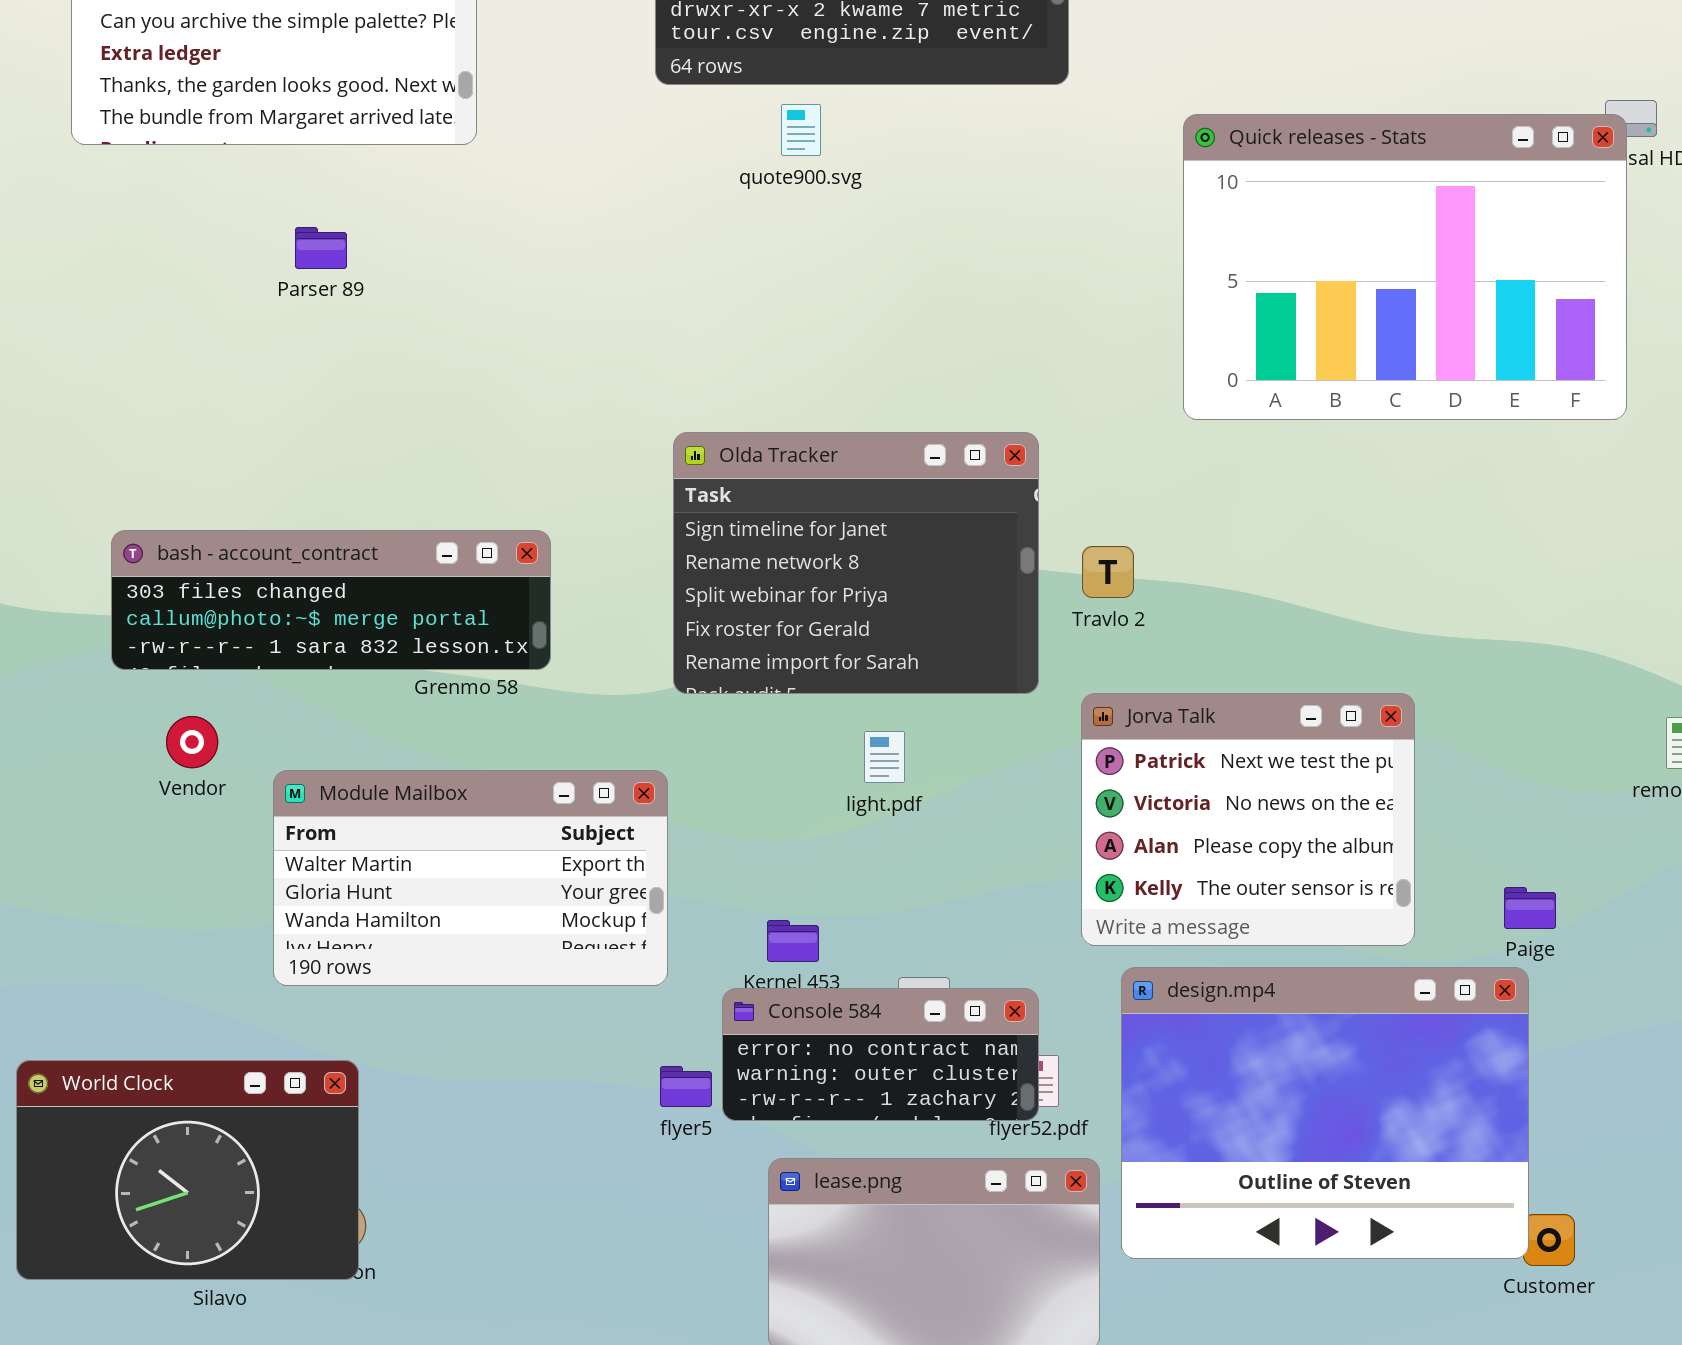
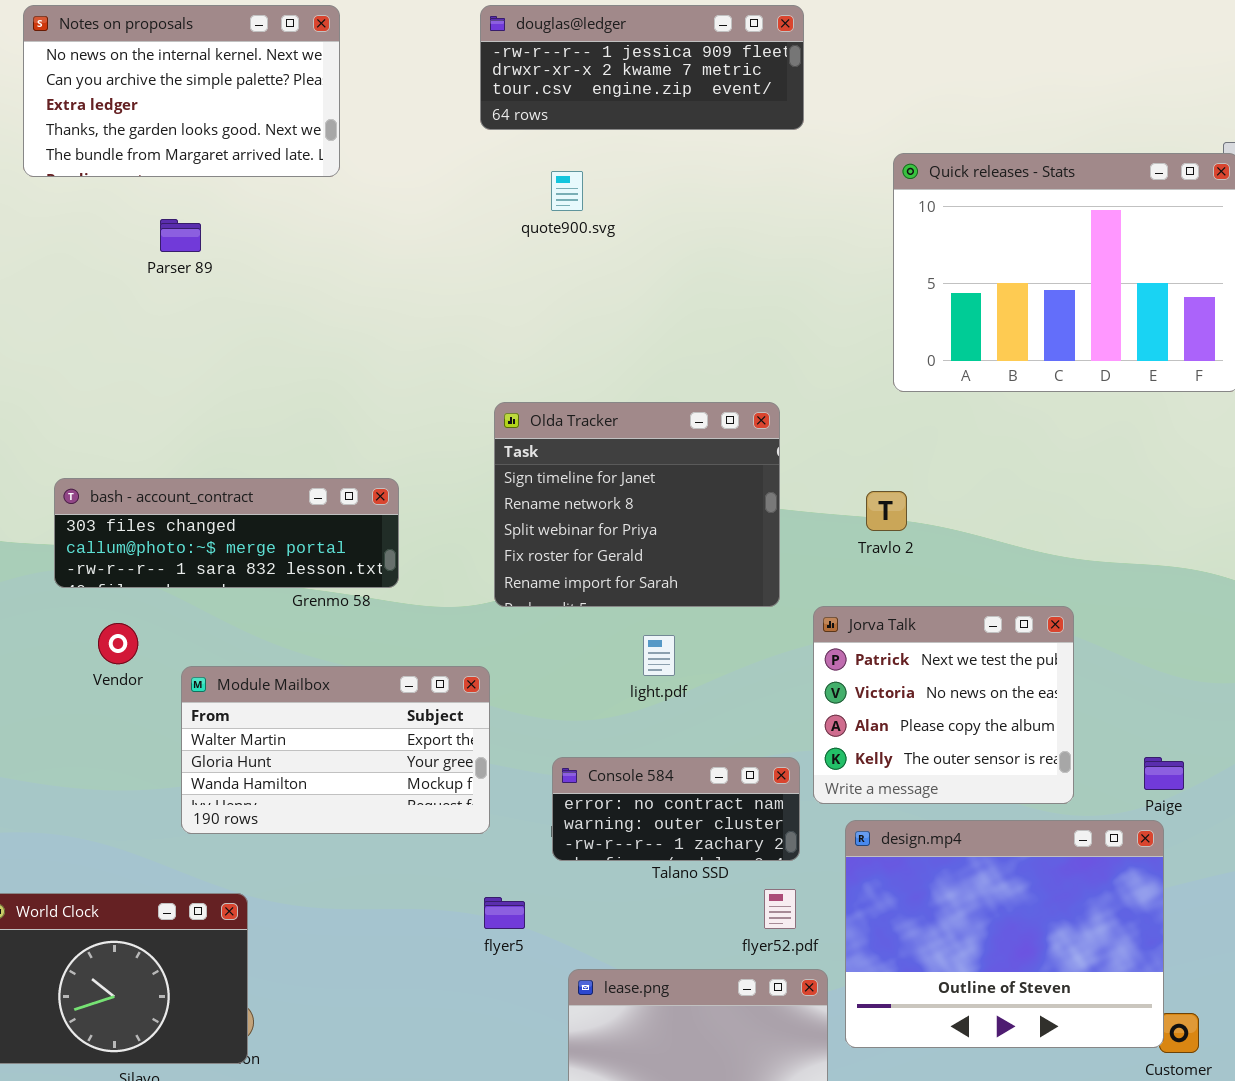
quote900.svg: [781,104,821,156] -> [551,171,583,211], moved
Parser 89: [295,227,347,269] -> [160,219,201,252], moved
Travlo 2: [1082,546,1134,598] -> [866,491,907,531], moved
Console 584: [722,988,1039,1121] -> [552,757,800,861], moved

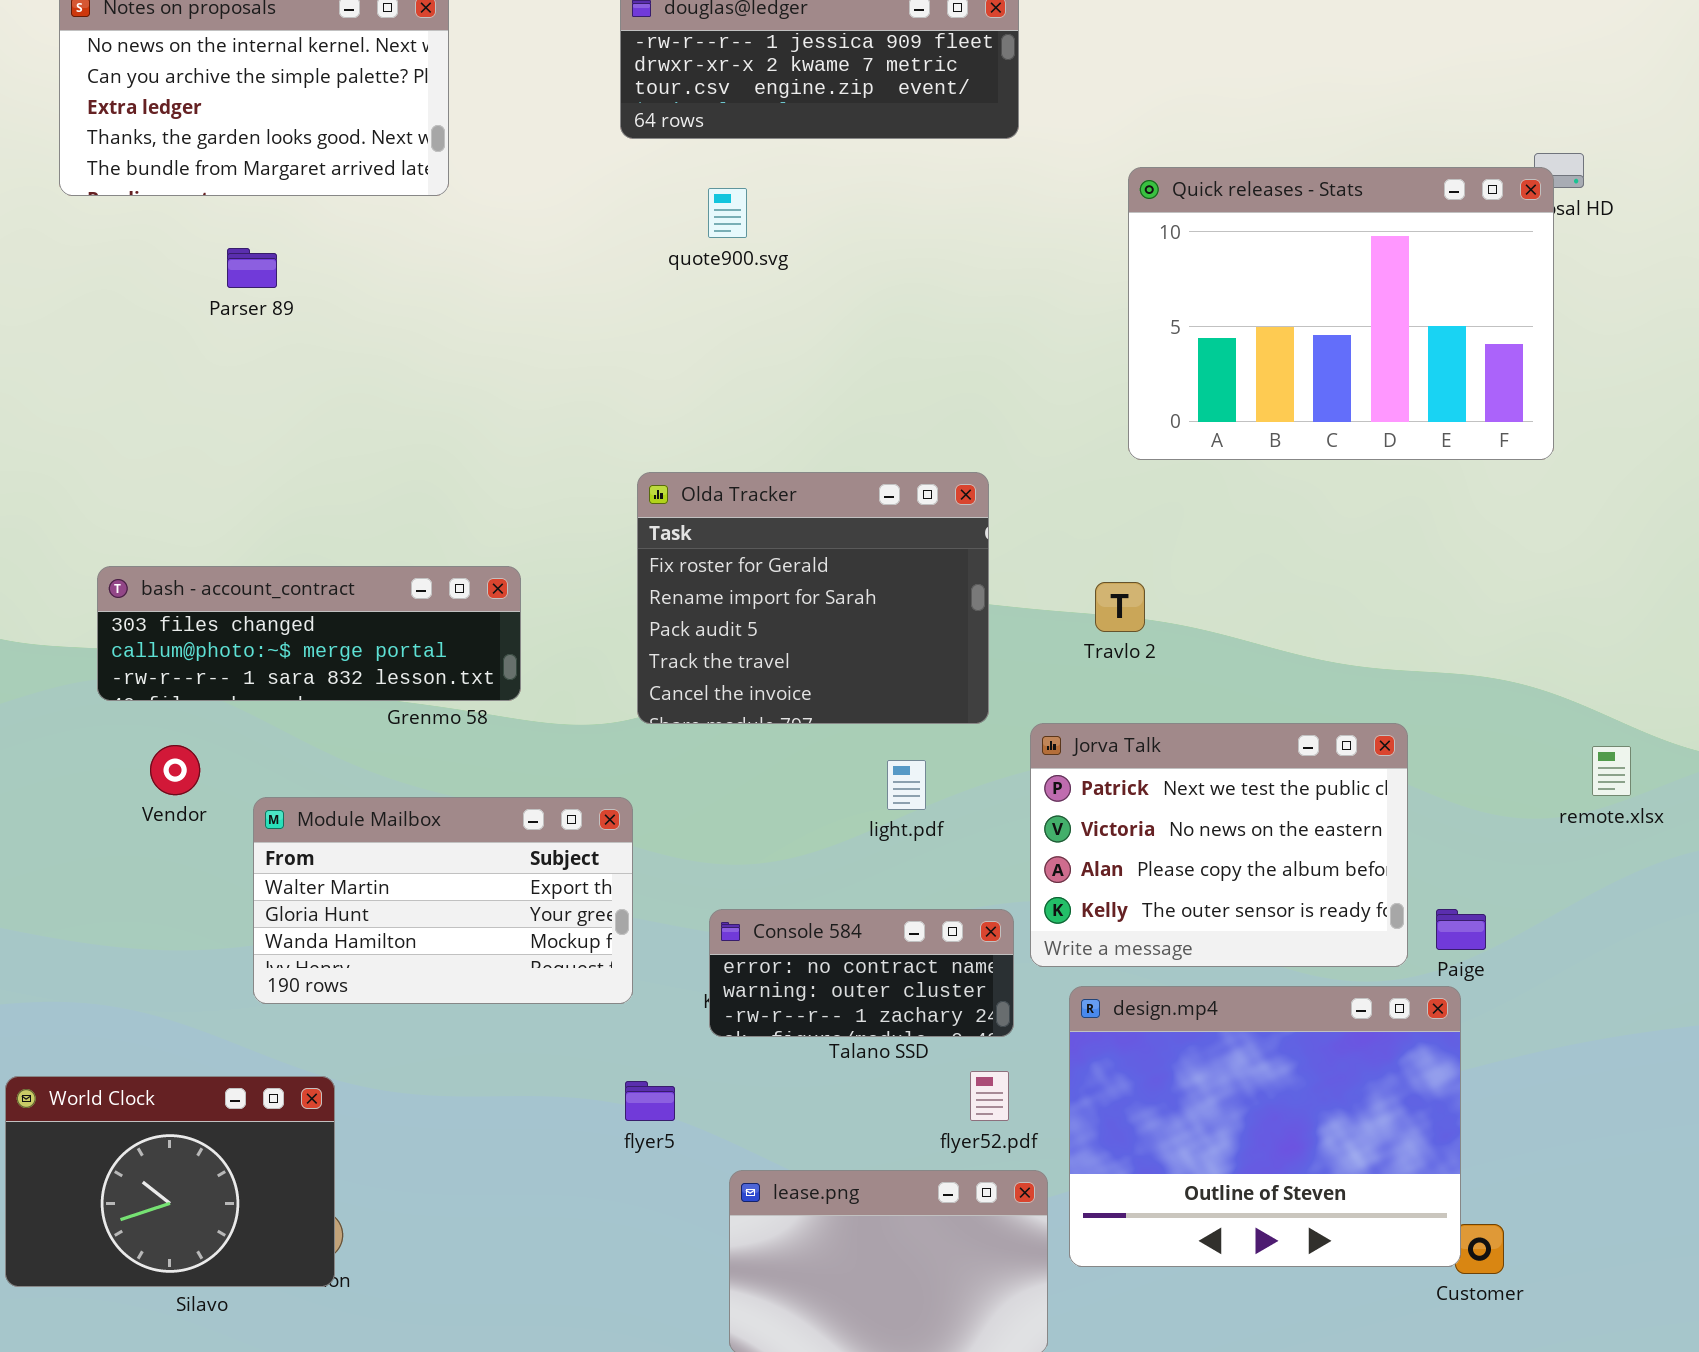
Olda Tracker: [494,402,780,607] -> [637,472,989,724], scrolled down 3 rows
Jorva Talk: [813,606,1074,804] -> [1030,723,1408,967], resized
light.pdf: [643,635,675,676] -> [887,760,926,810], moved

